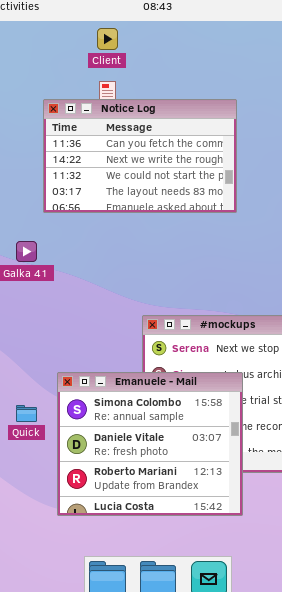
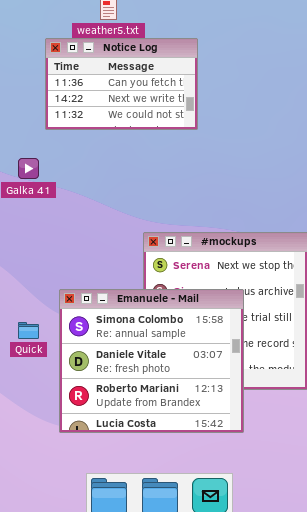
Notice Log: [43,99,237,213] -> [45,38,198,130], resized

